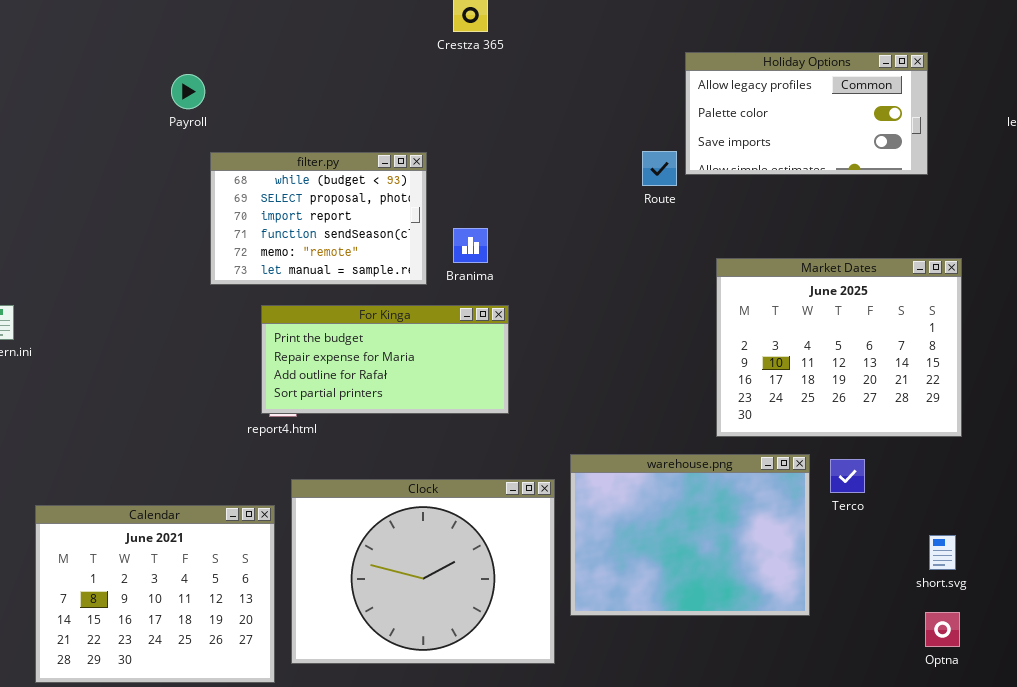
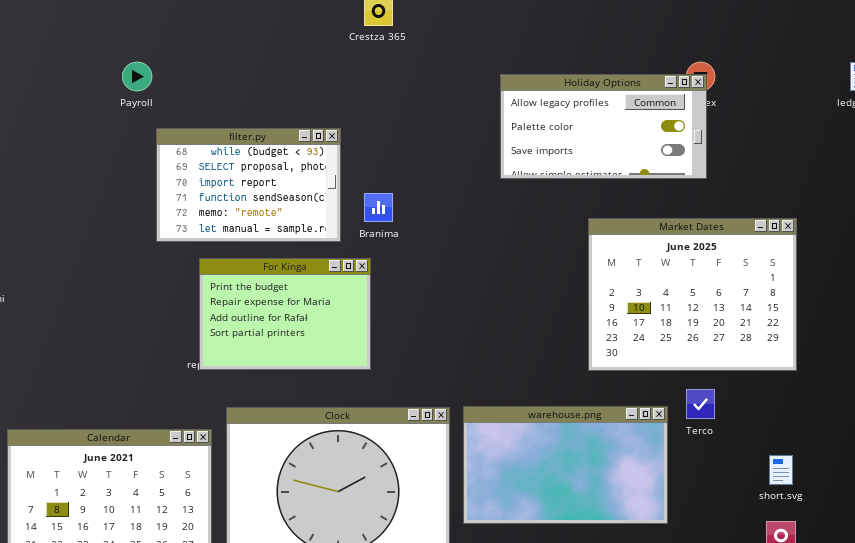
Holiday Options: [685,52,928,175] -> [500,74,707,179], moved
For Kinga: [261,305,509,414] -> [199,258,371,370], resized
warehouse.png: [570,454,810,616] -> [463,406,668,524], resized

